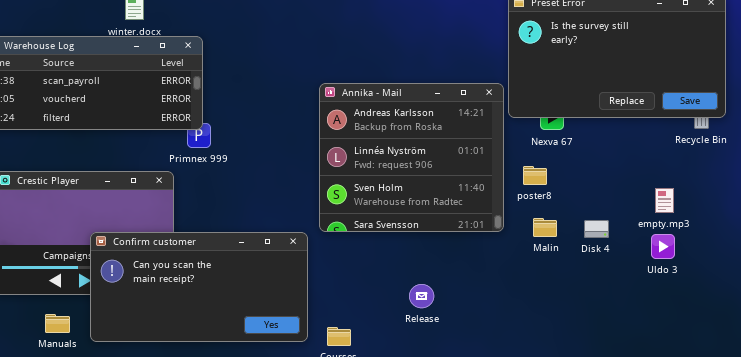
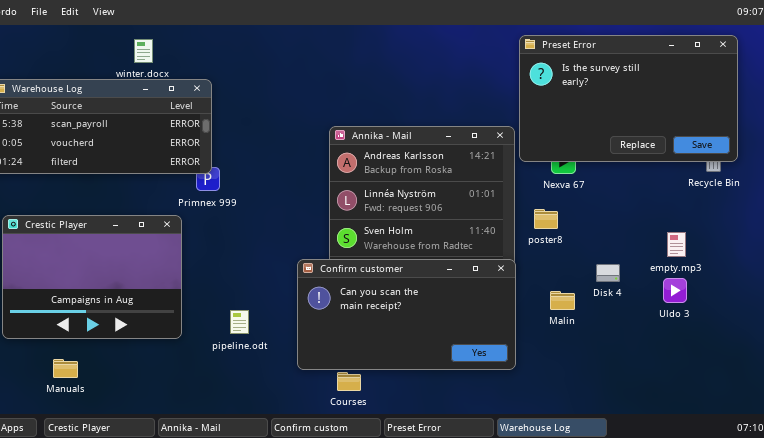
Malin: [533,218,557,237] -> [550,291,575,310], moved
Confirm customer: [90,232,308,342] -> [297,259,516,370], moved

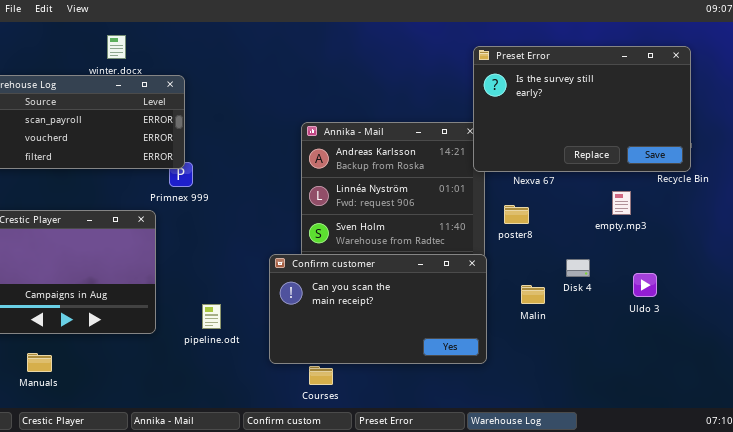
Preset Error: [519,35,738,162] -> [473,46,691,172], moved
empty.mp3: [667,232,686,257] -> [612,191,631,215], moved

